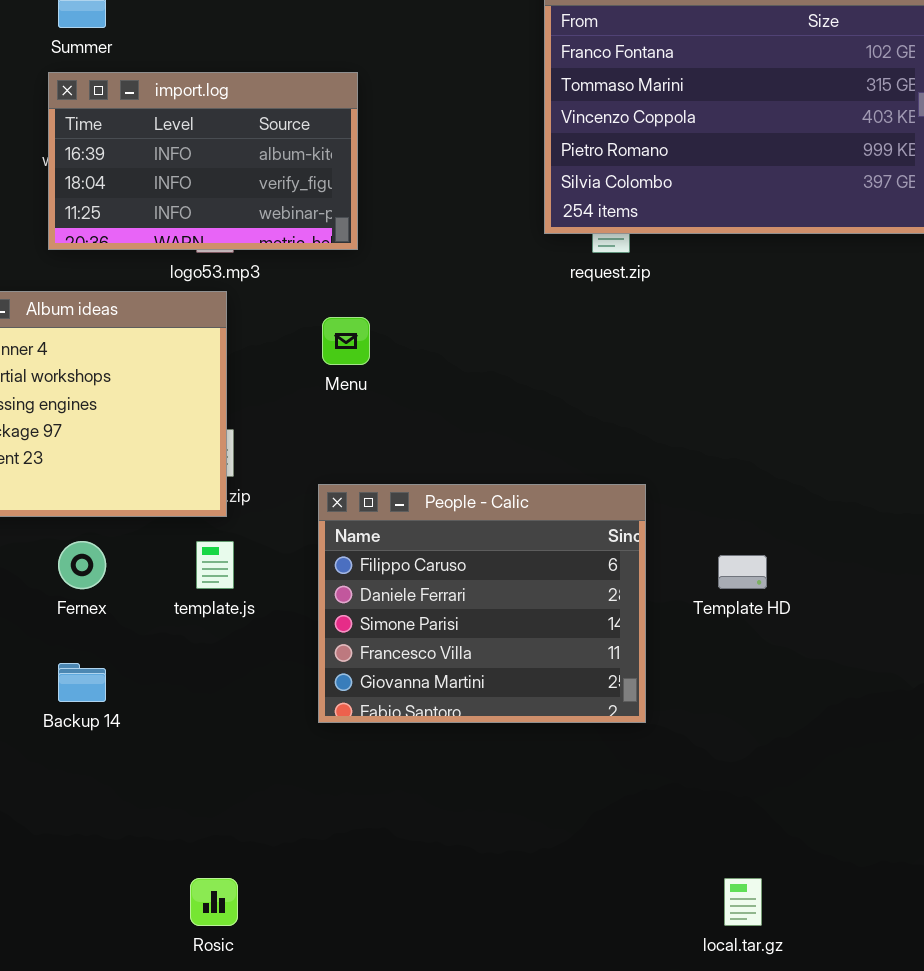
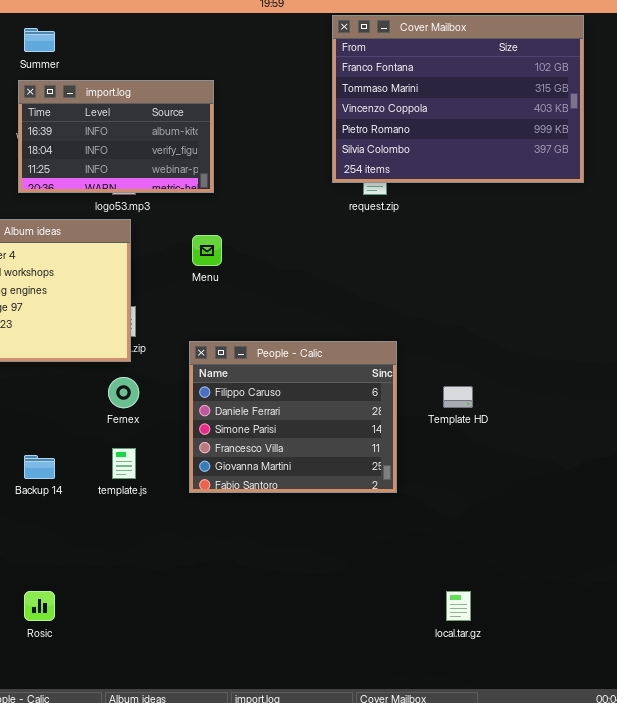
Fernex: [58,541,106,589] -> [108,377,139,408], moved
template.js: [196,541,234,589] -> [112,448,136,479], moved
Rosic: [190,878,238,926] -> [24,591,55,621], moved

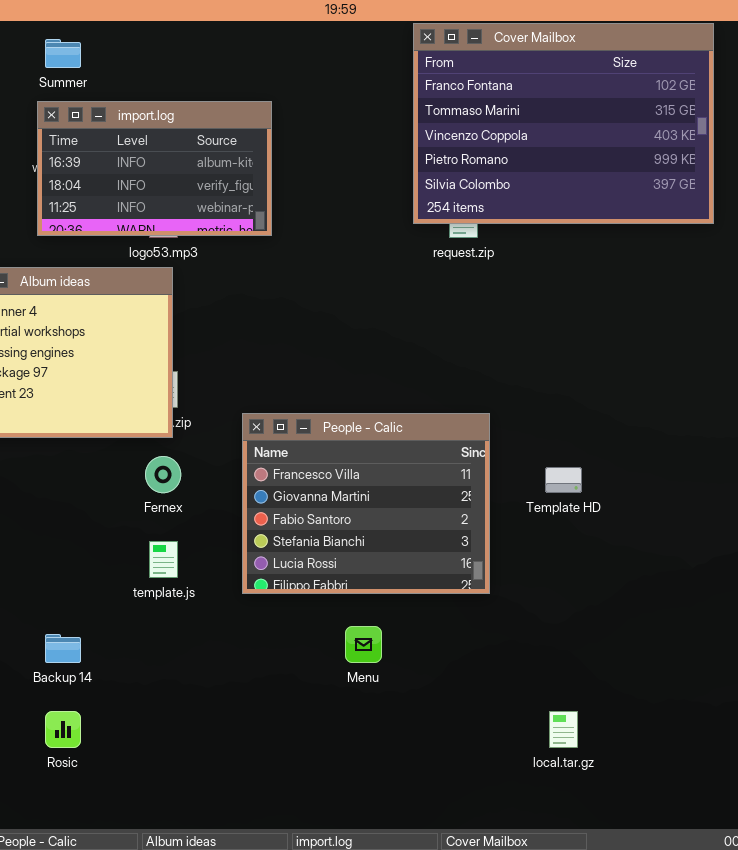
Menu: [192,235,222,266] -> [345,626,382,663], moved
People - Calic: [189,341,397,493] -> [242,413,490,594], scrolled down 3 rows
Backup 14: [24,455,55,479] -> [45,634,81,663], moved

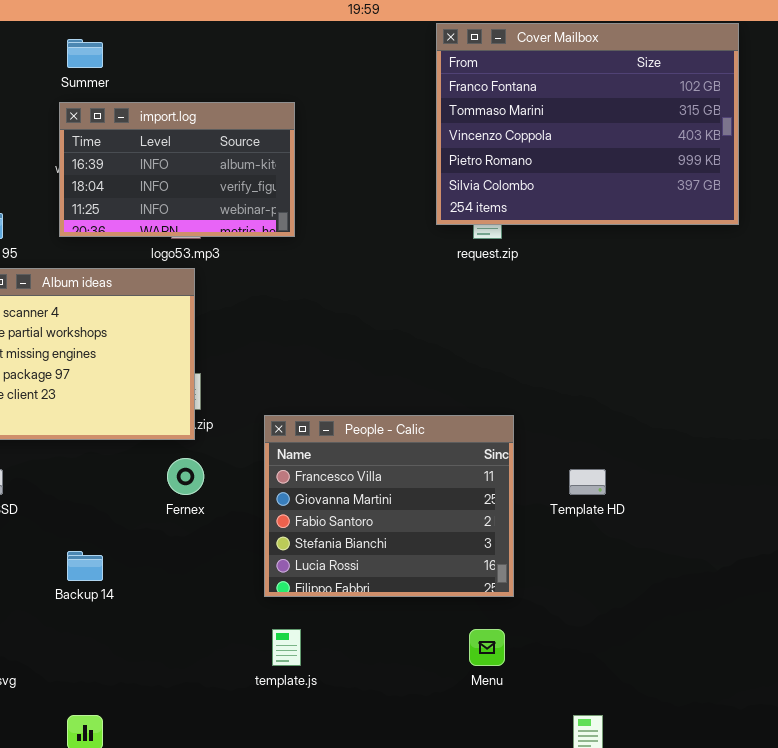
template.js: [149,541,178,578] -> [272,629,301,666], moved
Menu: [345,626,382,663] -> [469,629,505,666], moved
Backup 14: [45,634,81,663] -> [67,551,103,581], moved

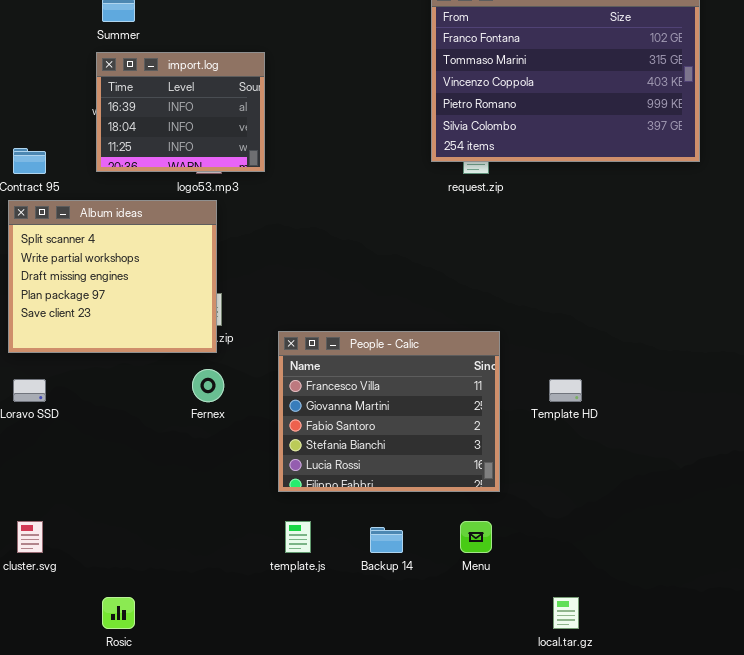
import.log: [59,102,295,237] -> [96,52,265,172], resized
Backup 14: [67,551,103,581] -> [370,527,403,553], moved

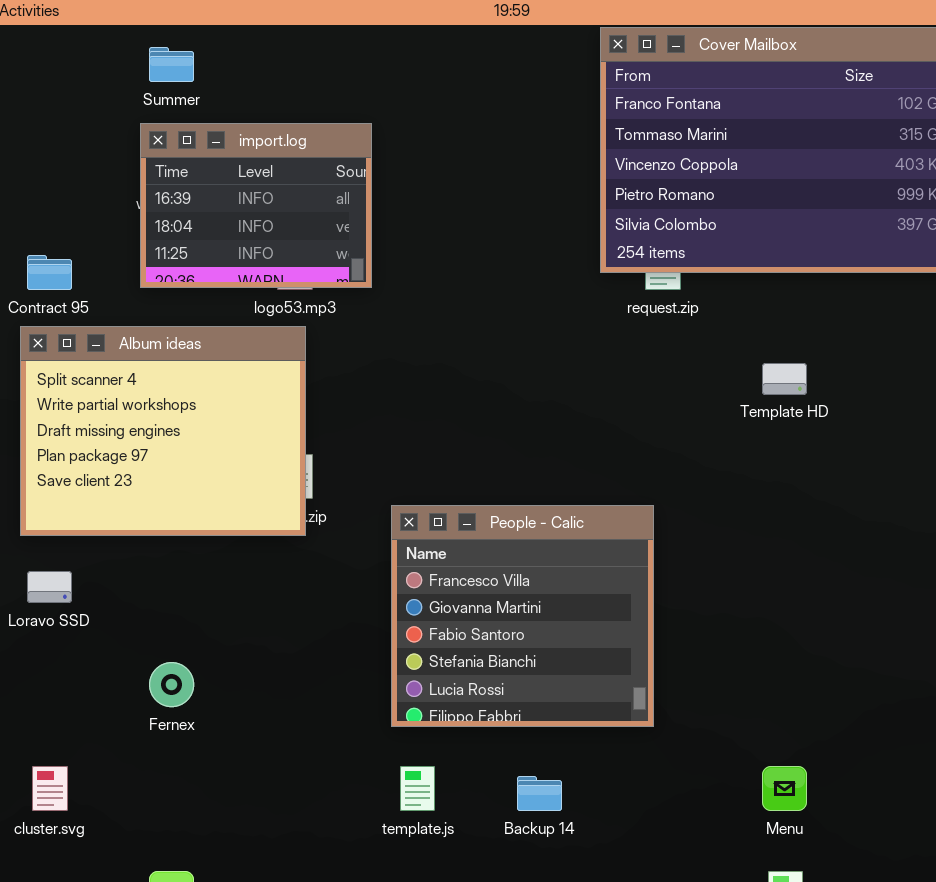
People - Calic: [278,331,500,492] -> [391,505,654,727], resized
Fernex: [192,369,224,402] -> [149,662,194,707], moved
Template HD: [549,379,582,402] -> [762,363,807,395], moved
Menu: [460,521,492,553] -> [762,766,807,811], moved

